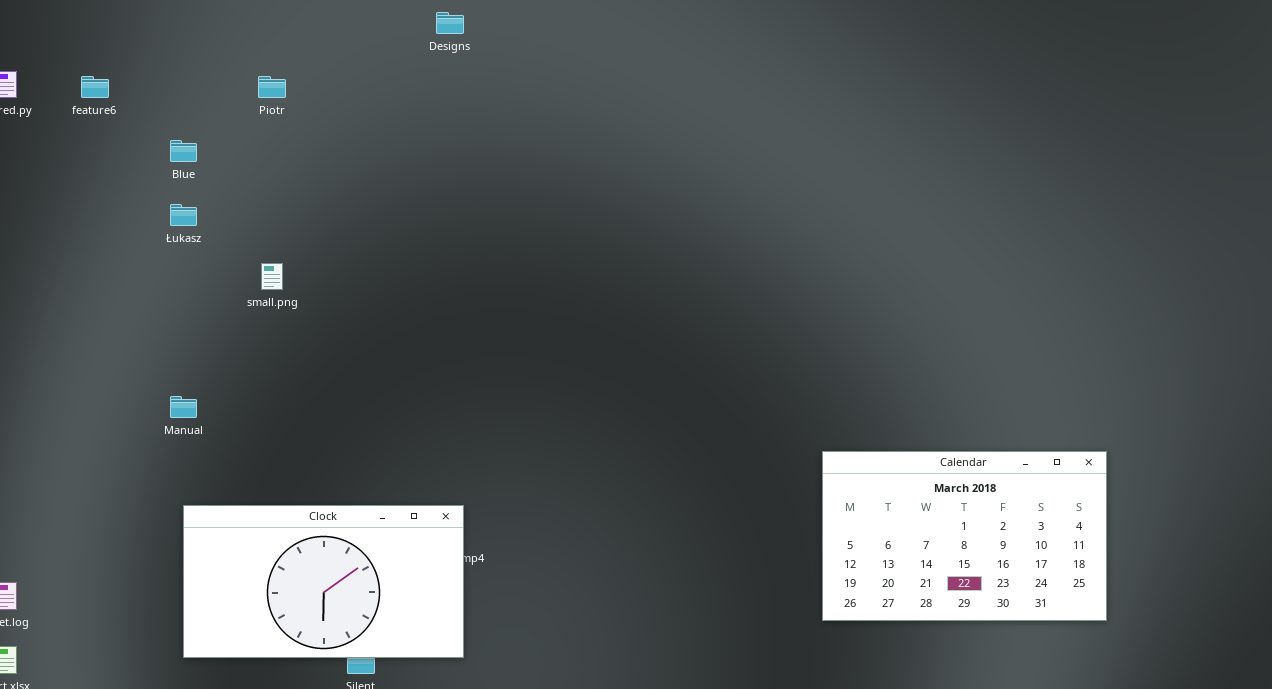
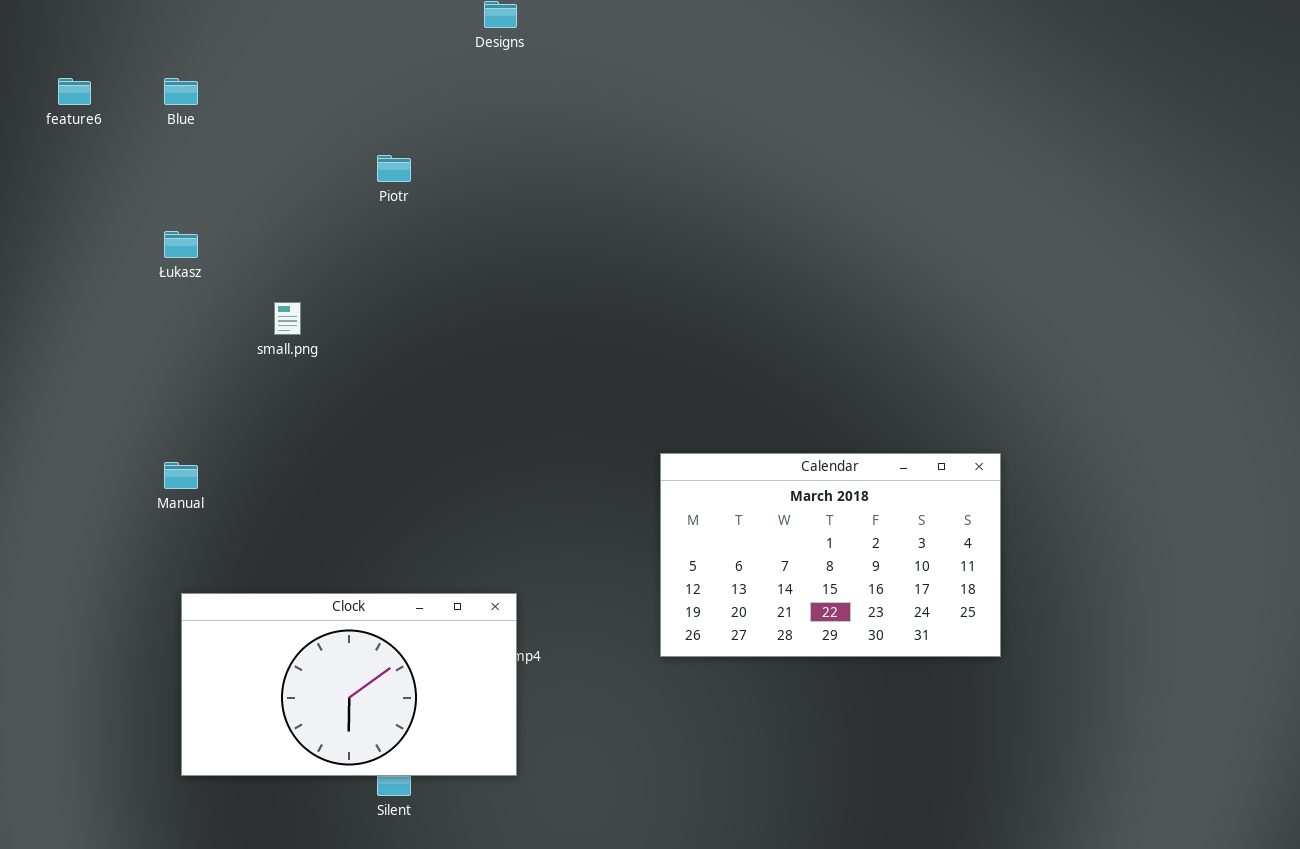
Piotr: [258,76,286,98] -> [377,155,411,182], moved
Blue: [170,140,197,162] -> [164,78,198,105], moved
Calendar: [822,451,1107,621] -> [660,453,1001,657], moved

